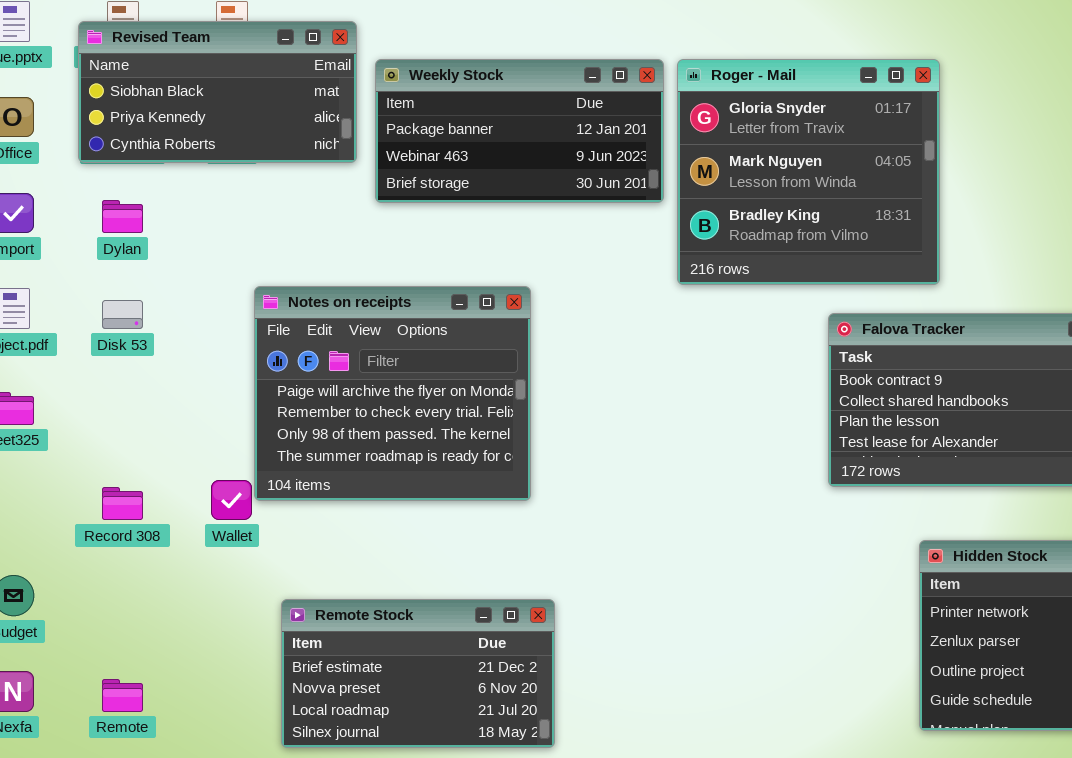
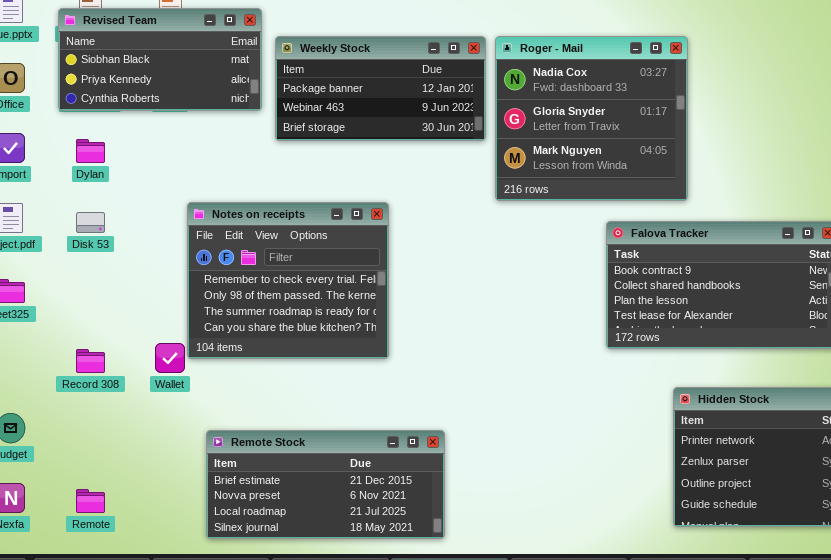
Roger - Mail: [677,59,940,285] -> [495,36,688,201], scrolled up 1 row
Notes on receipts: [254,286,531,501] -> [187,202,389,359], scrolled down 1 row
Remote Stock: [281,599,555,748] -> [206,430,445,539], resized

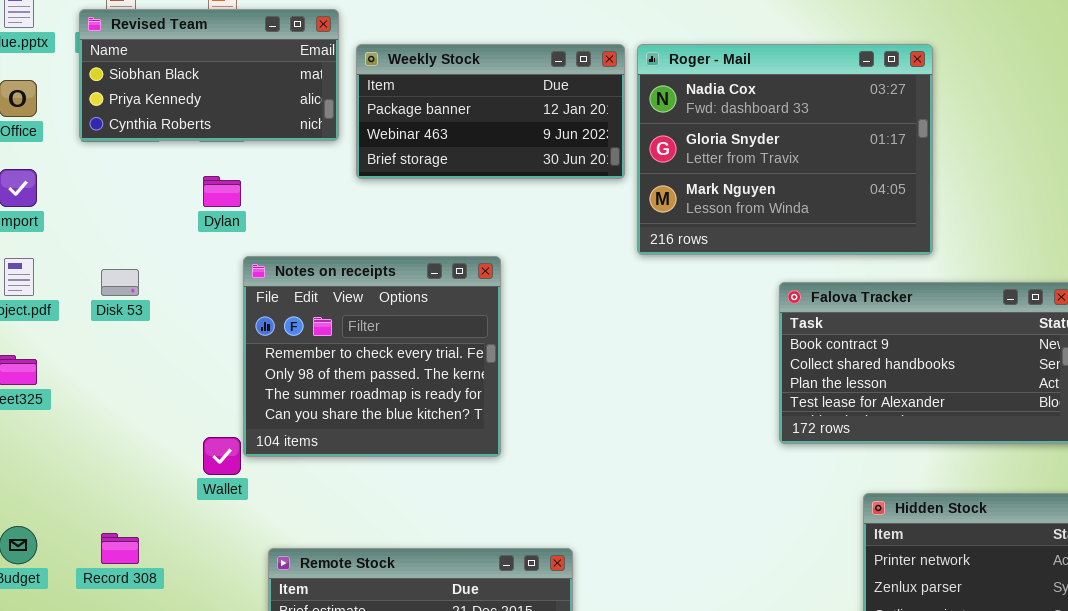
Roger - Mail: [495,36,688,201] -> [637,44,933,255], resized
Dylan: [76,139,105,163] -> [203,176,241,207], moved
Record 308: [76,349,105,373] -> [101,533,139,564], moved

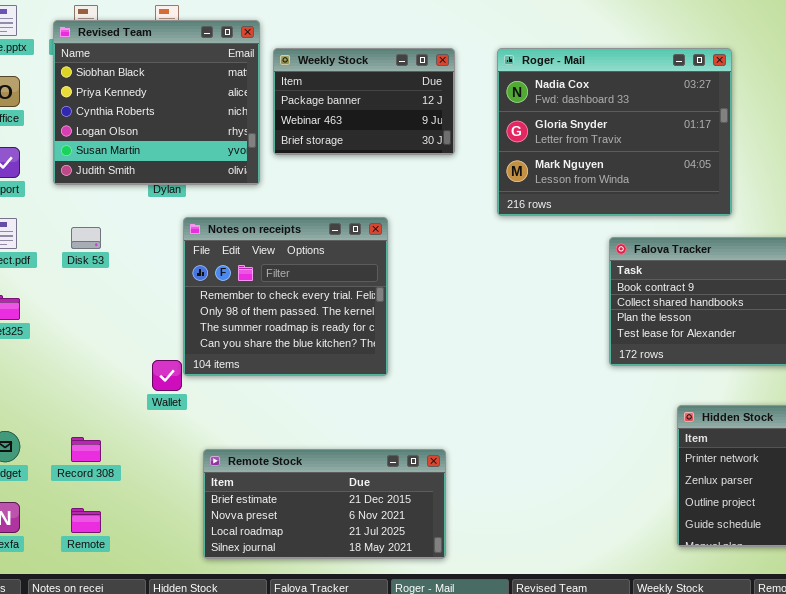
Revised Team: [79,9,339,141] -> [53,20,260,185], resized
Weekly Stock: [356,44,625,179] -> [273,48,455,155], resized

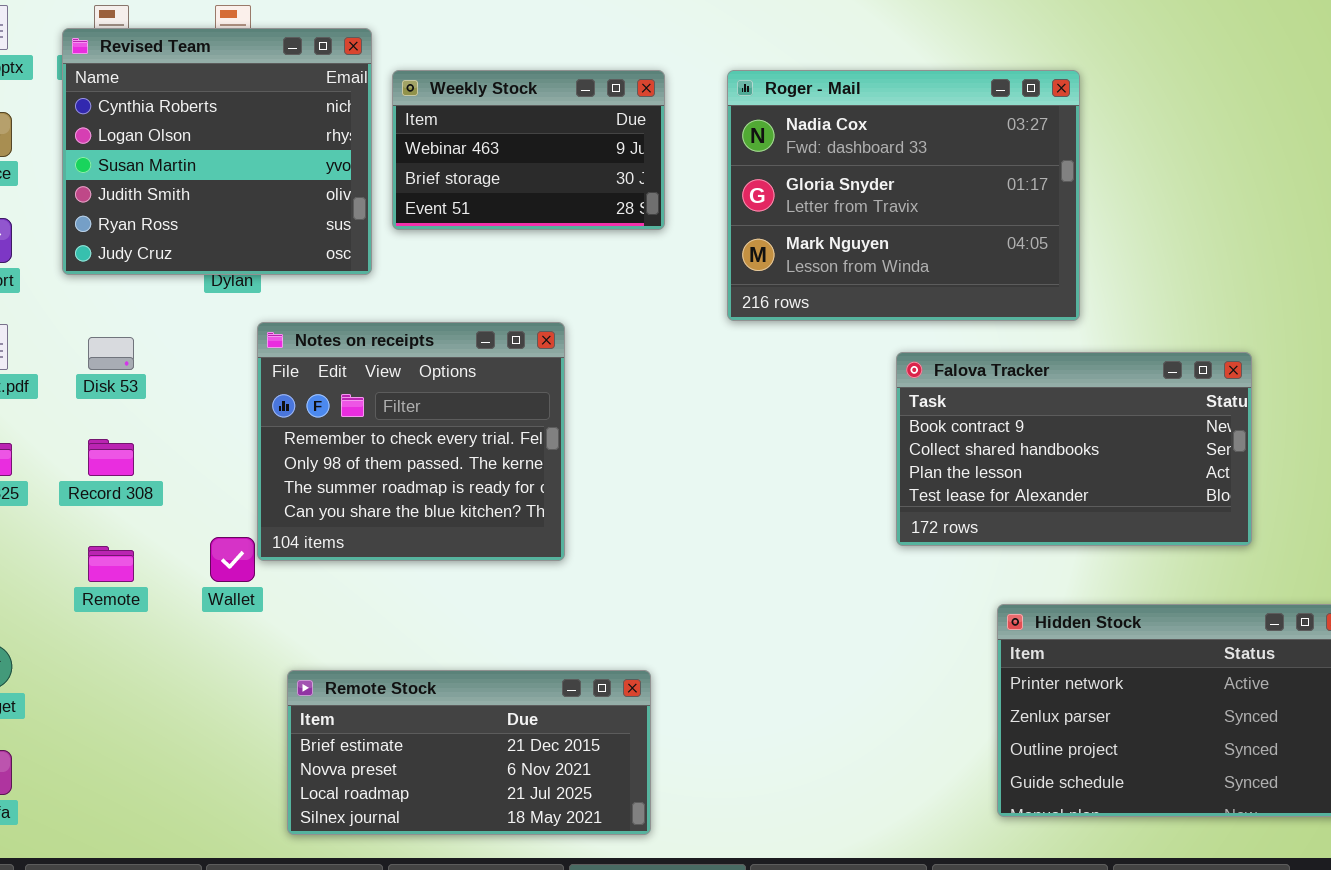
Revised Team: [53,20,260,185] -> [62,28,372,275], scrolled down 2 rows
Weekly Stock: [273,48,455,155] -> [392,70,665,230], scrolled down 1 row
Record 308: [71,437,101,462] -> [88,439,134,476], moved
Remote: [71,508,101,533] -> [88,546,134,582], moved

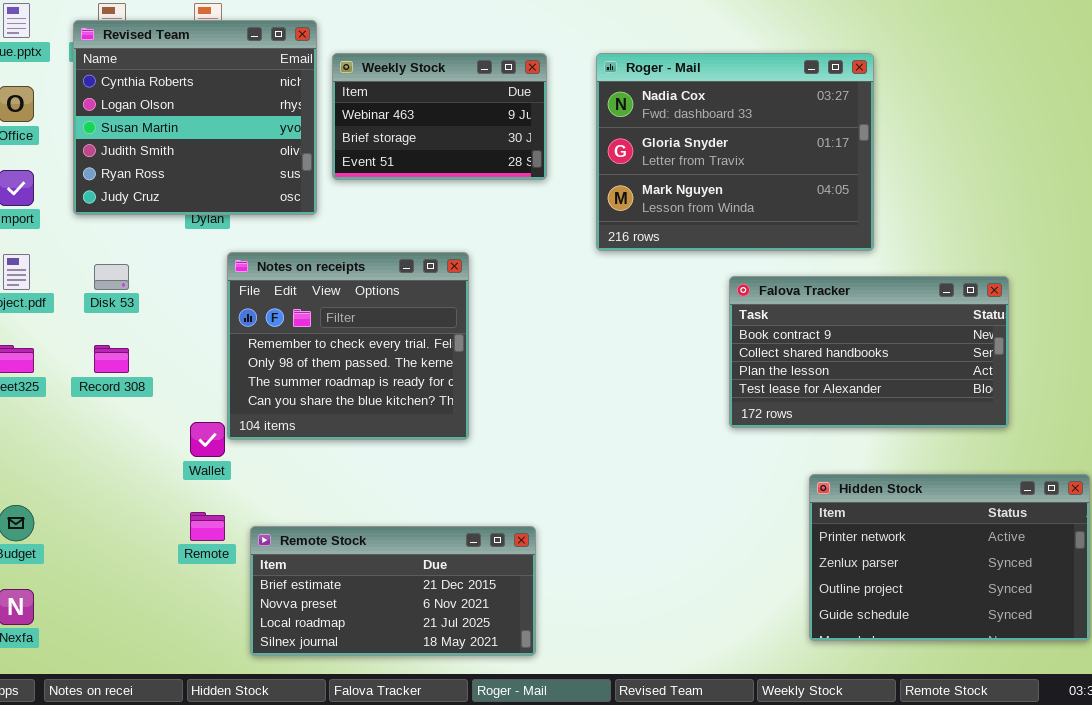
Remote: [88,546,134,582] -> [190,512,225,541], moved

